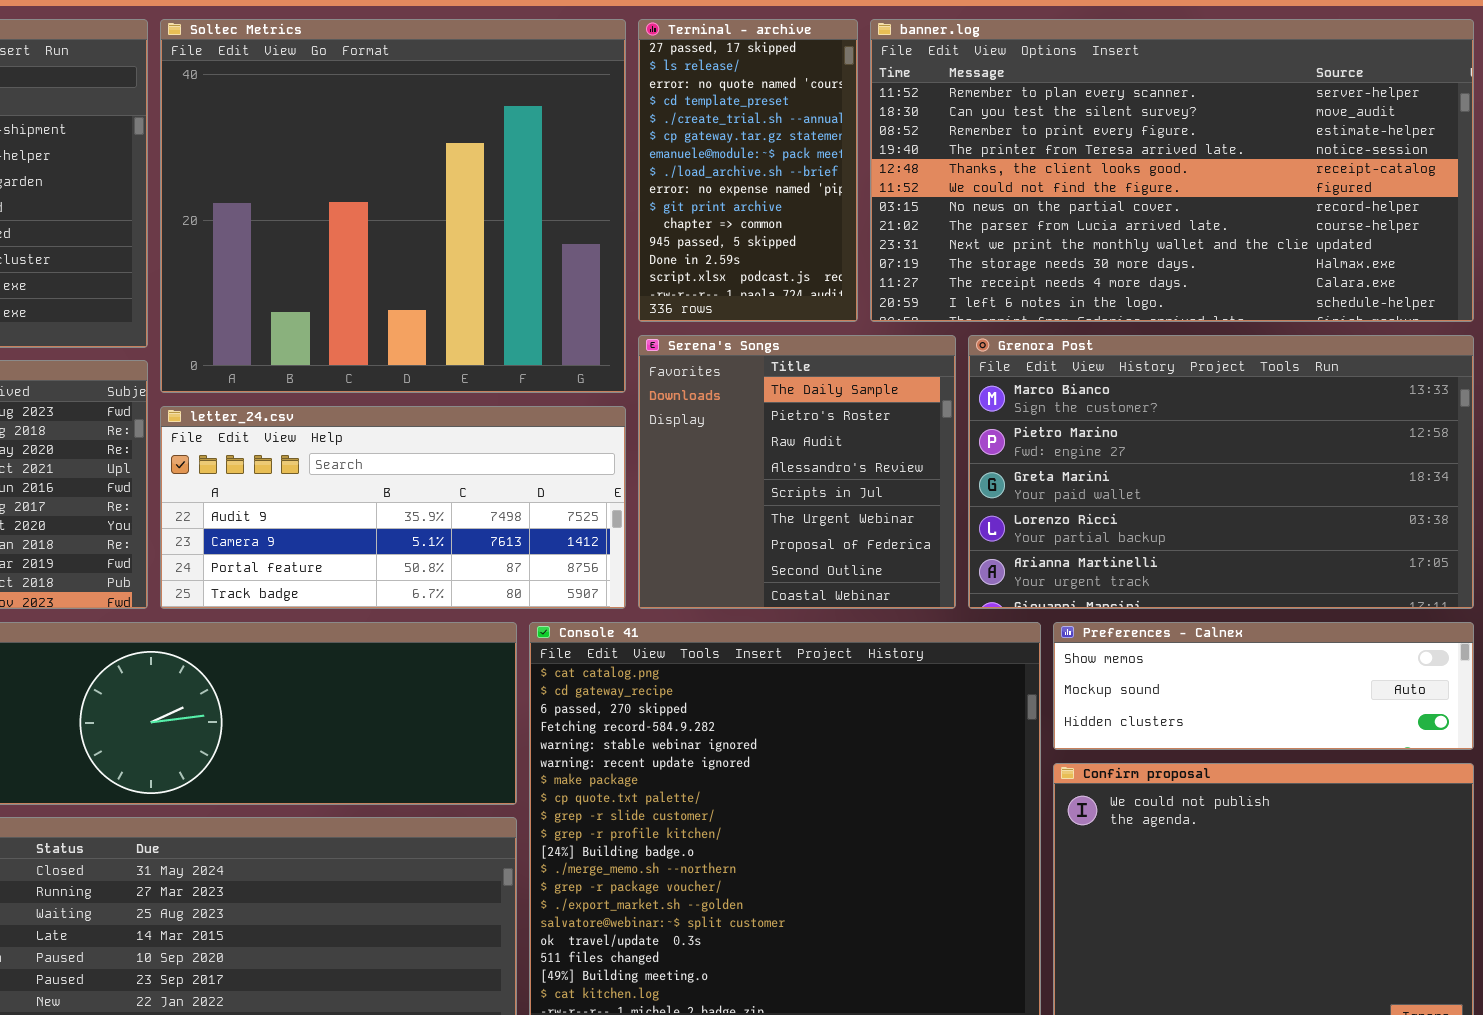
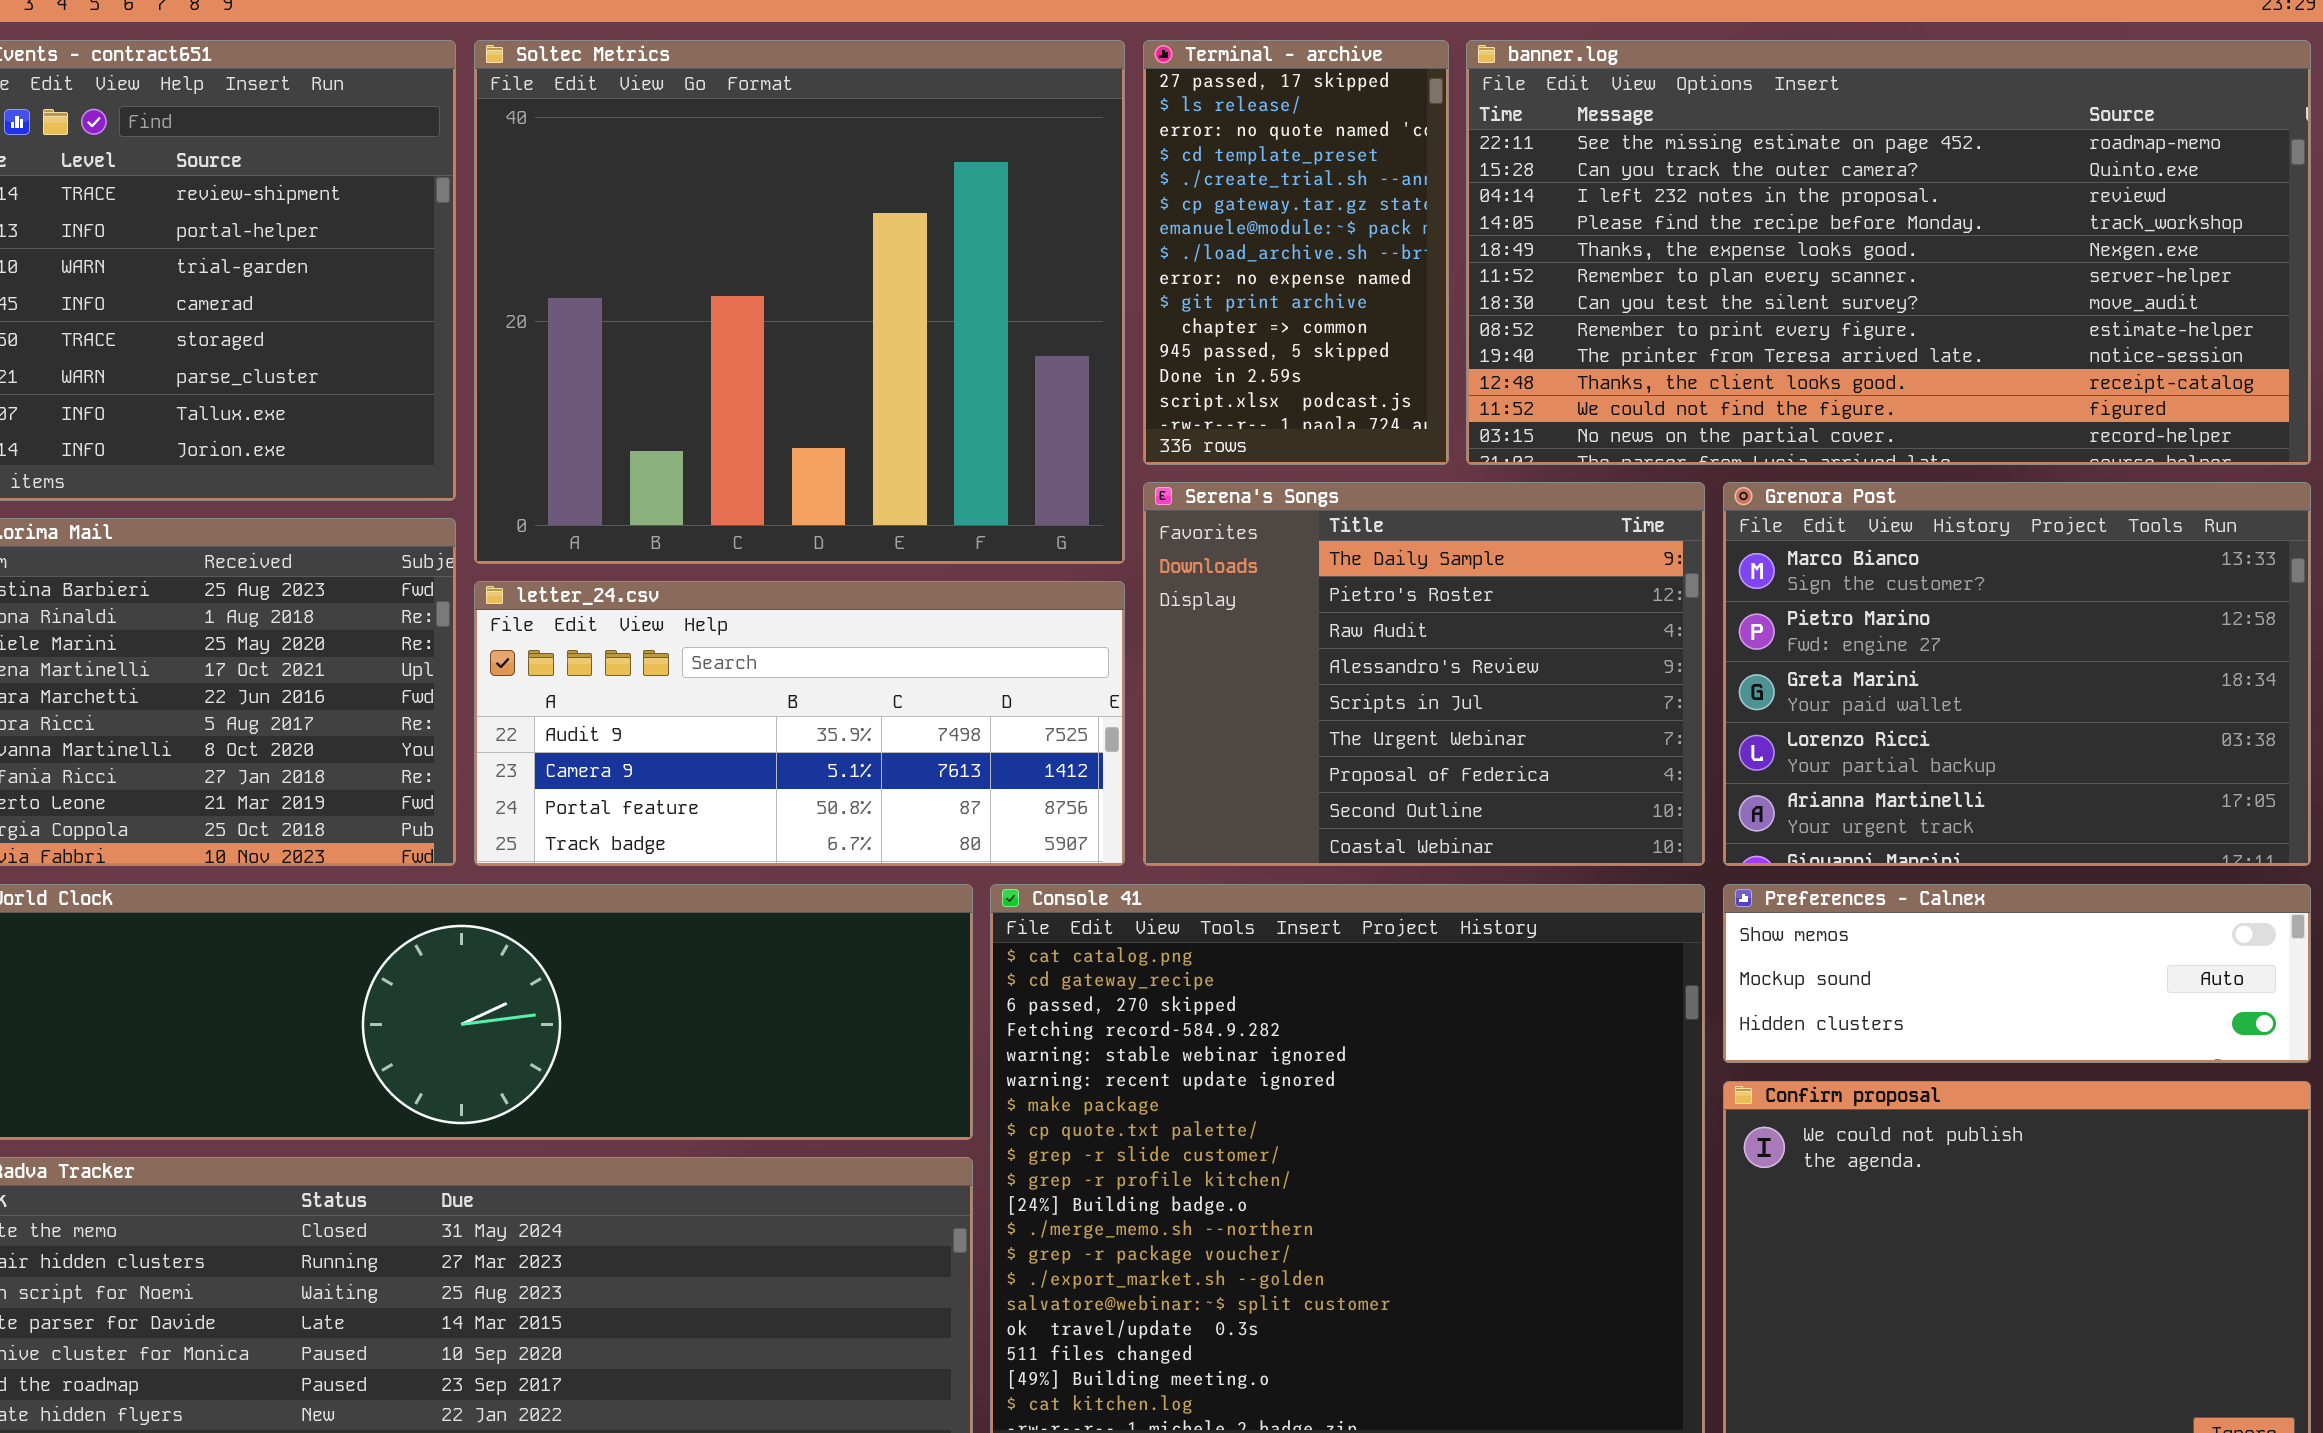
banner.log: [870,19,1474,322] -> [1466,40,2311,465], scrolled up 5 rows
Serena's Songs: [638,335,956,609] -> [1143,482,1705,866], resized
Grenora Post: [968,335,1474,609] -> [1723,482,2311,866], resized

